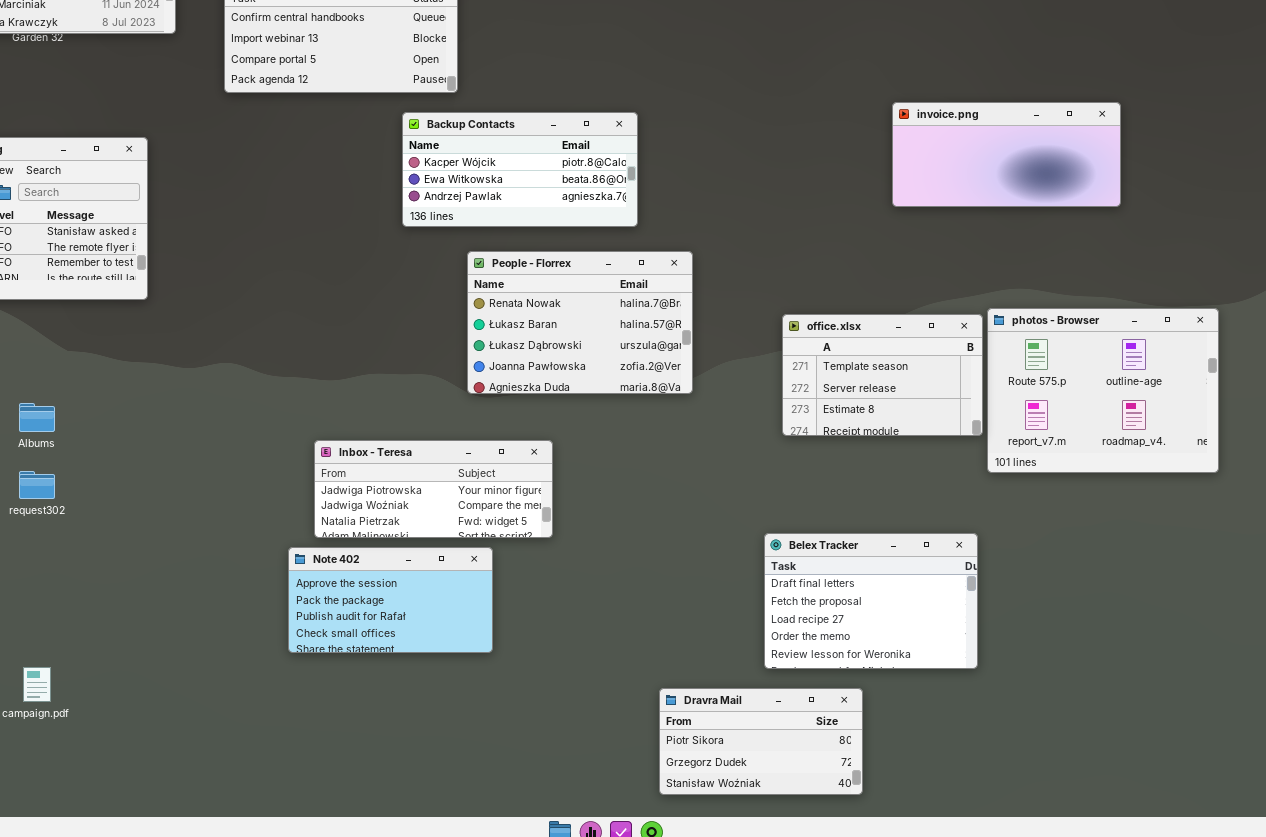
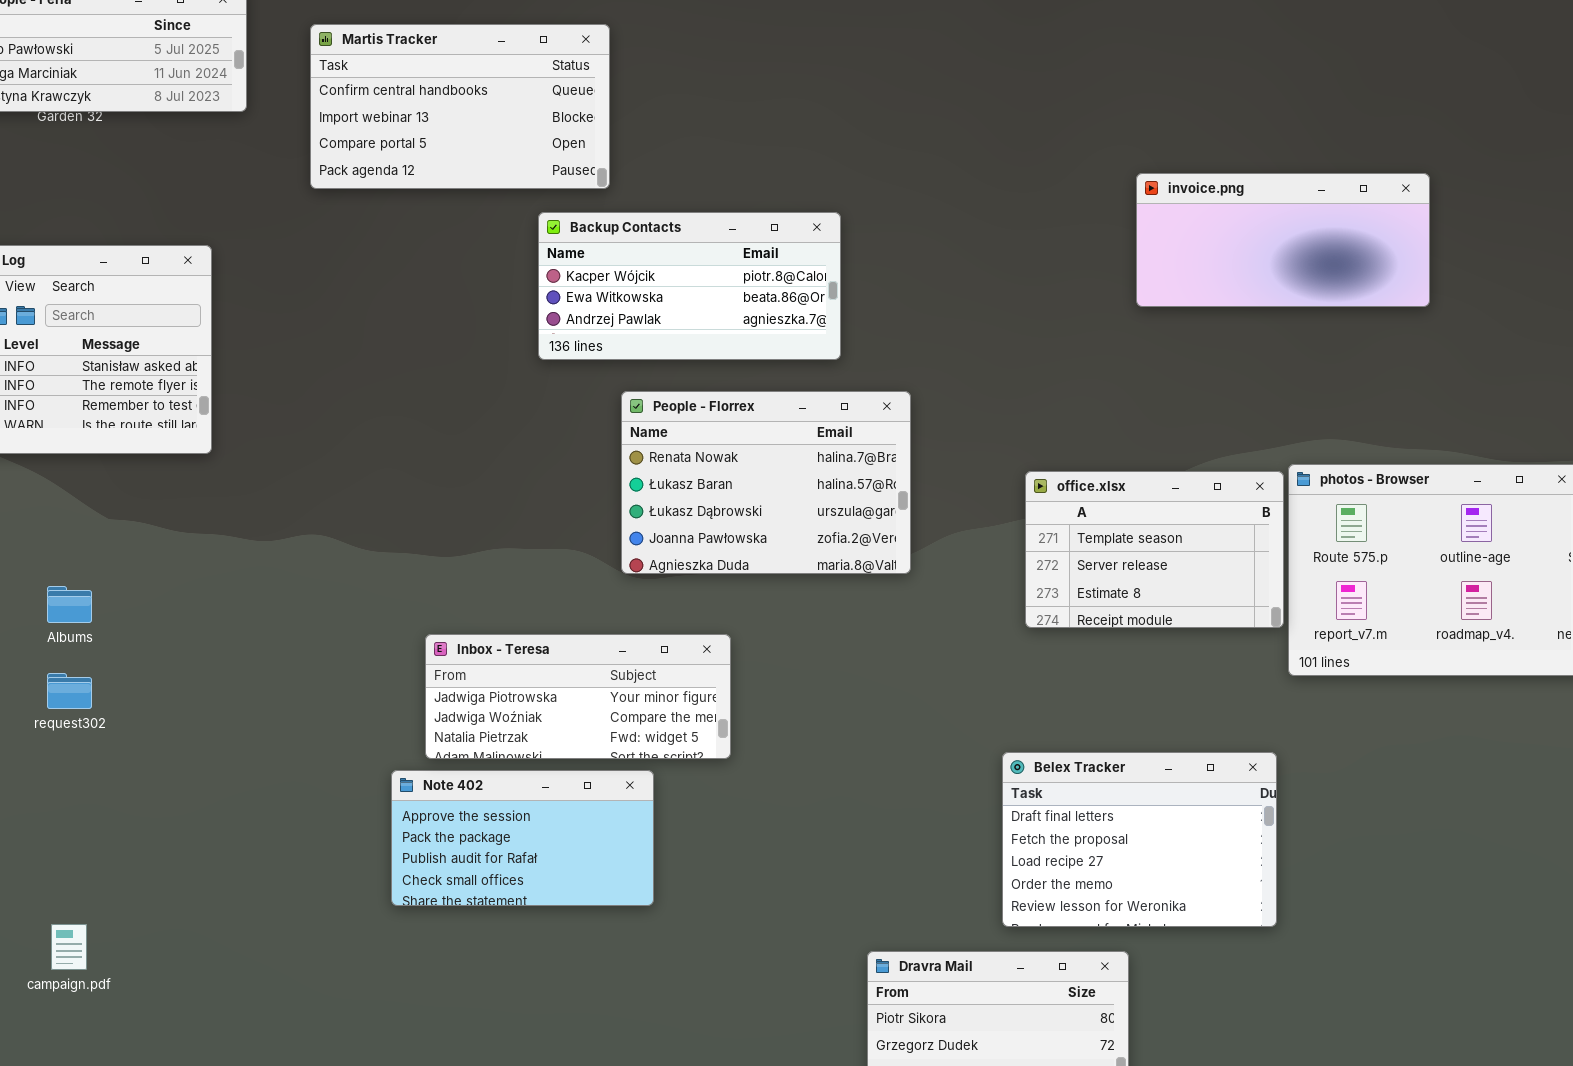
invoice.png: [892,102,1121,207] -> [1136,173,1430,307], moved

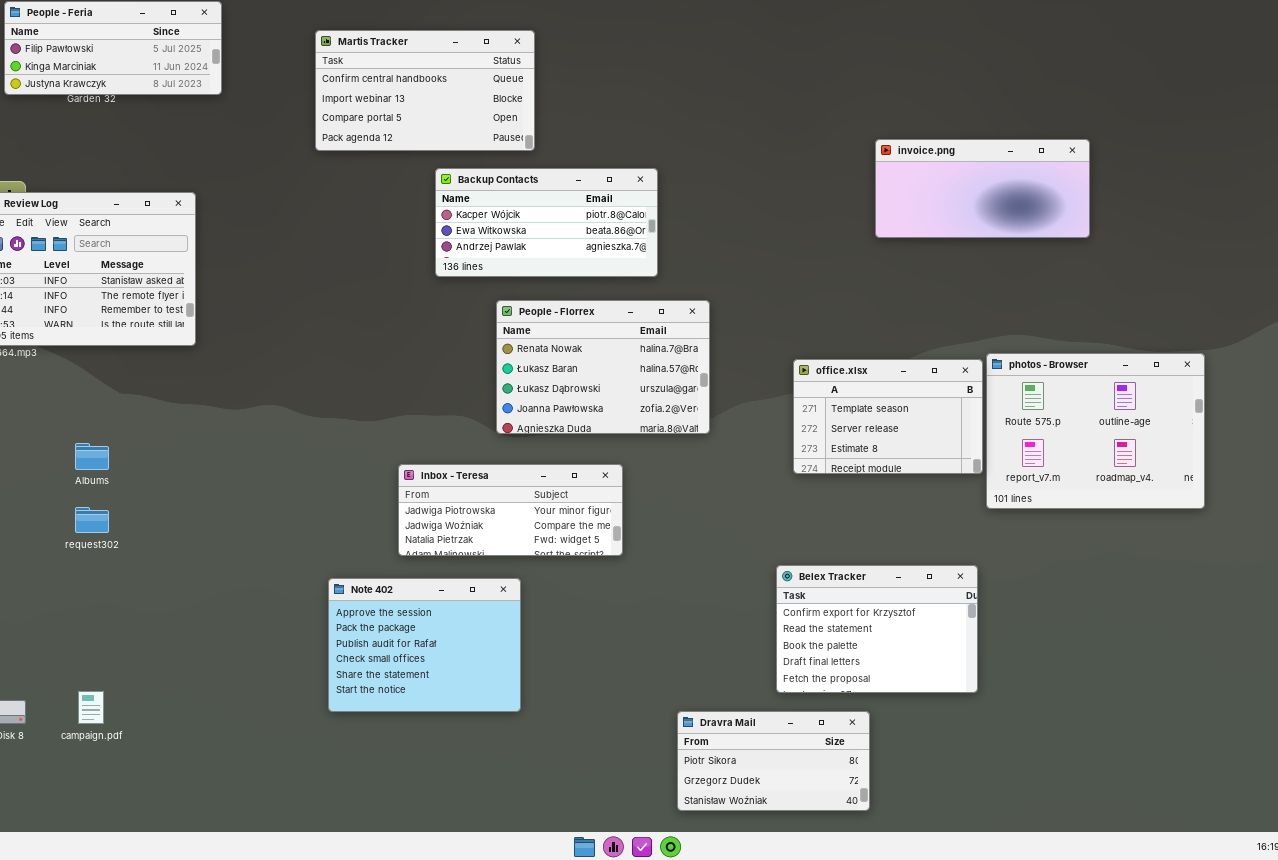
Martis Tracker: [310,24,610,189] -> [315,30,535,151], moved
Inbox - Teresa: [425,634,731,759] -> [398,464,623,556], moved
Belex Tracker: [1002,752,1277,927] -> [776,565,978,693], scrolled up 3 rows
Note 402: [391,770,654,906] -> [328,578,521,712], resized

